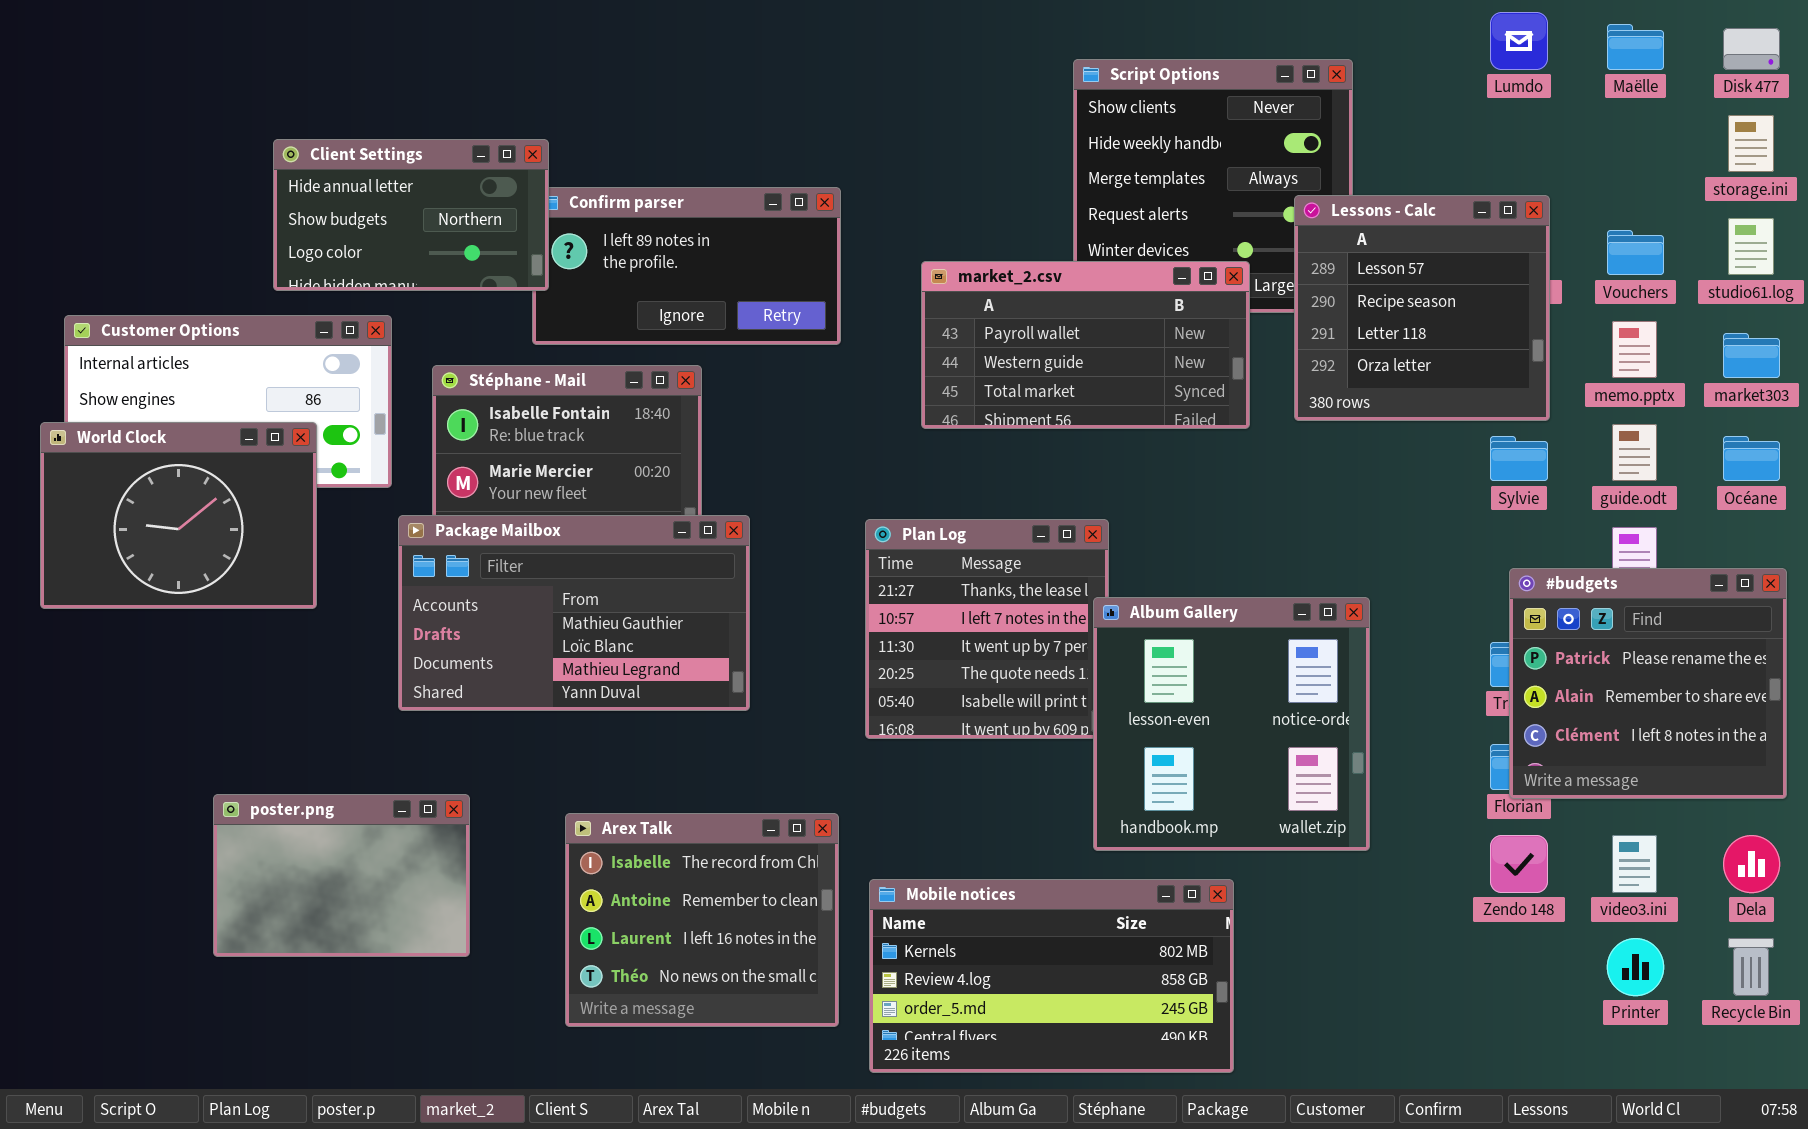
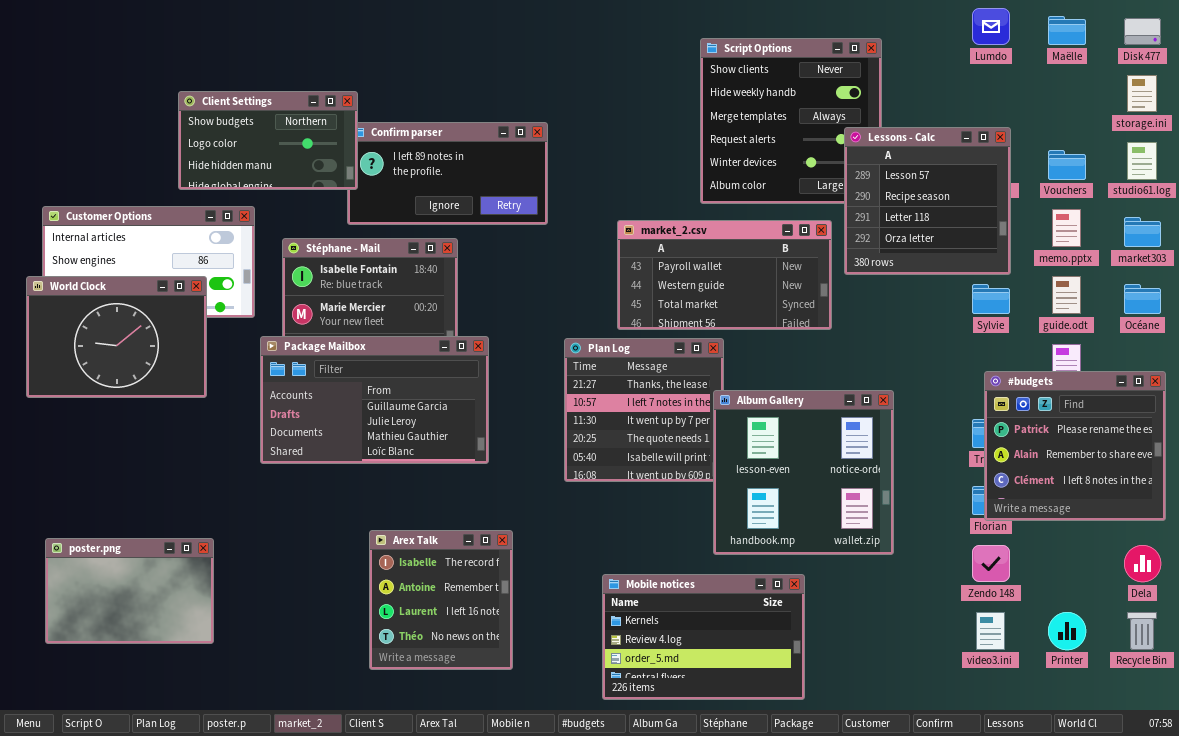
Client Settings: [273,139,549,291] -> [178,91,358,190], scrolled down 1 row
market_2.csv: [921,261,1250,429] -> [617,220,832,330], moved
Package Mailbox: [398,515,750,711] -> [260,336,489,464], scrolled up 2 rows
poster.png: [213,794,470,957] -> [45,538,214,644], moved
Arex Talk: [565,813,839,1027] -> [369,530,513,670], resized
video3.ini: [1612,835,1657,893] -> [976,612,1005,650], moved
Mobile notices: [869,879,1234,1073] -> [602,574,805,700], resized

